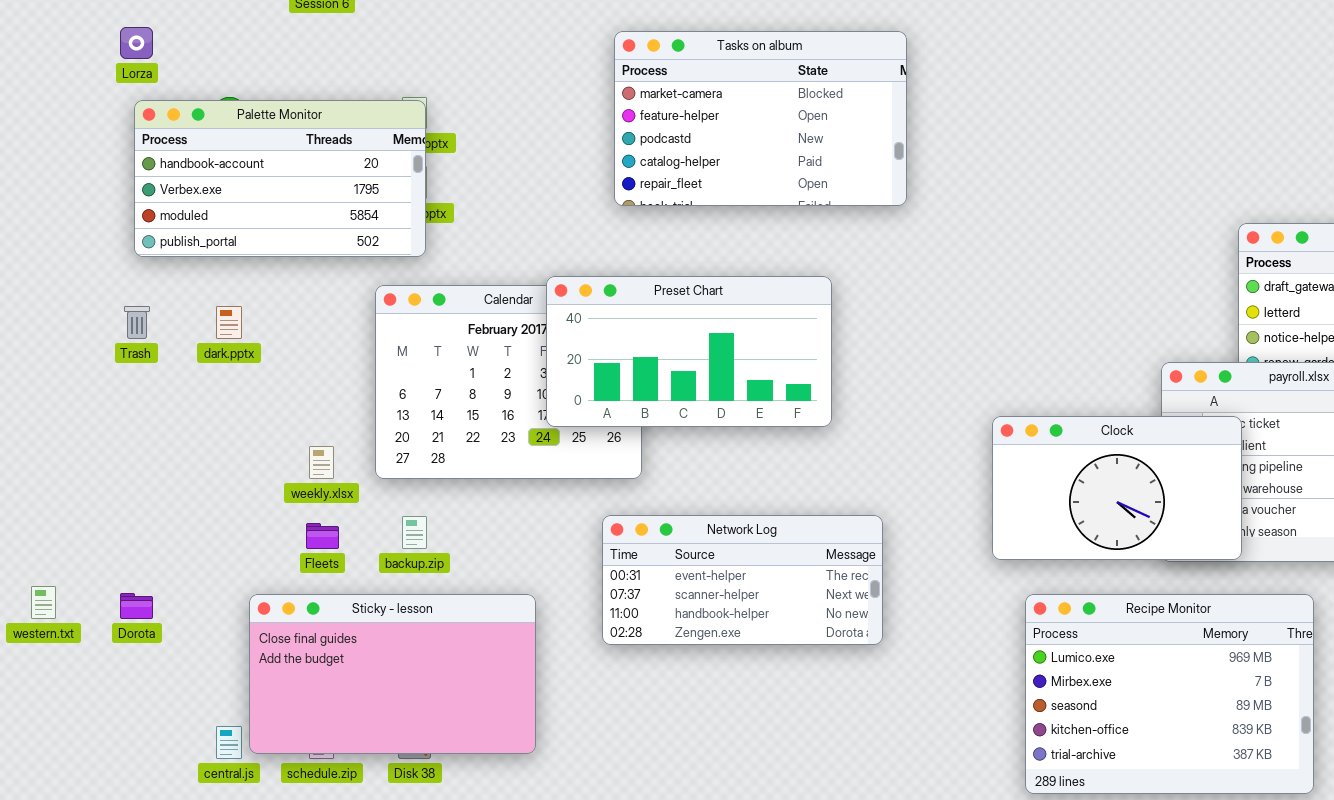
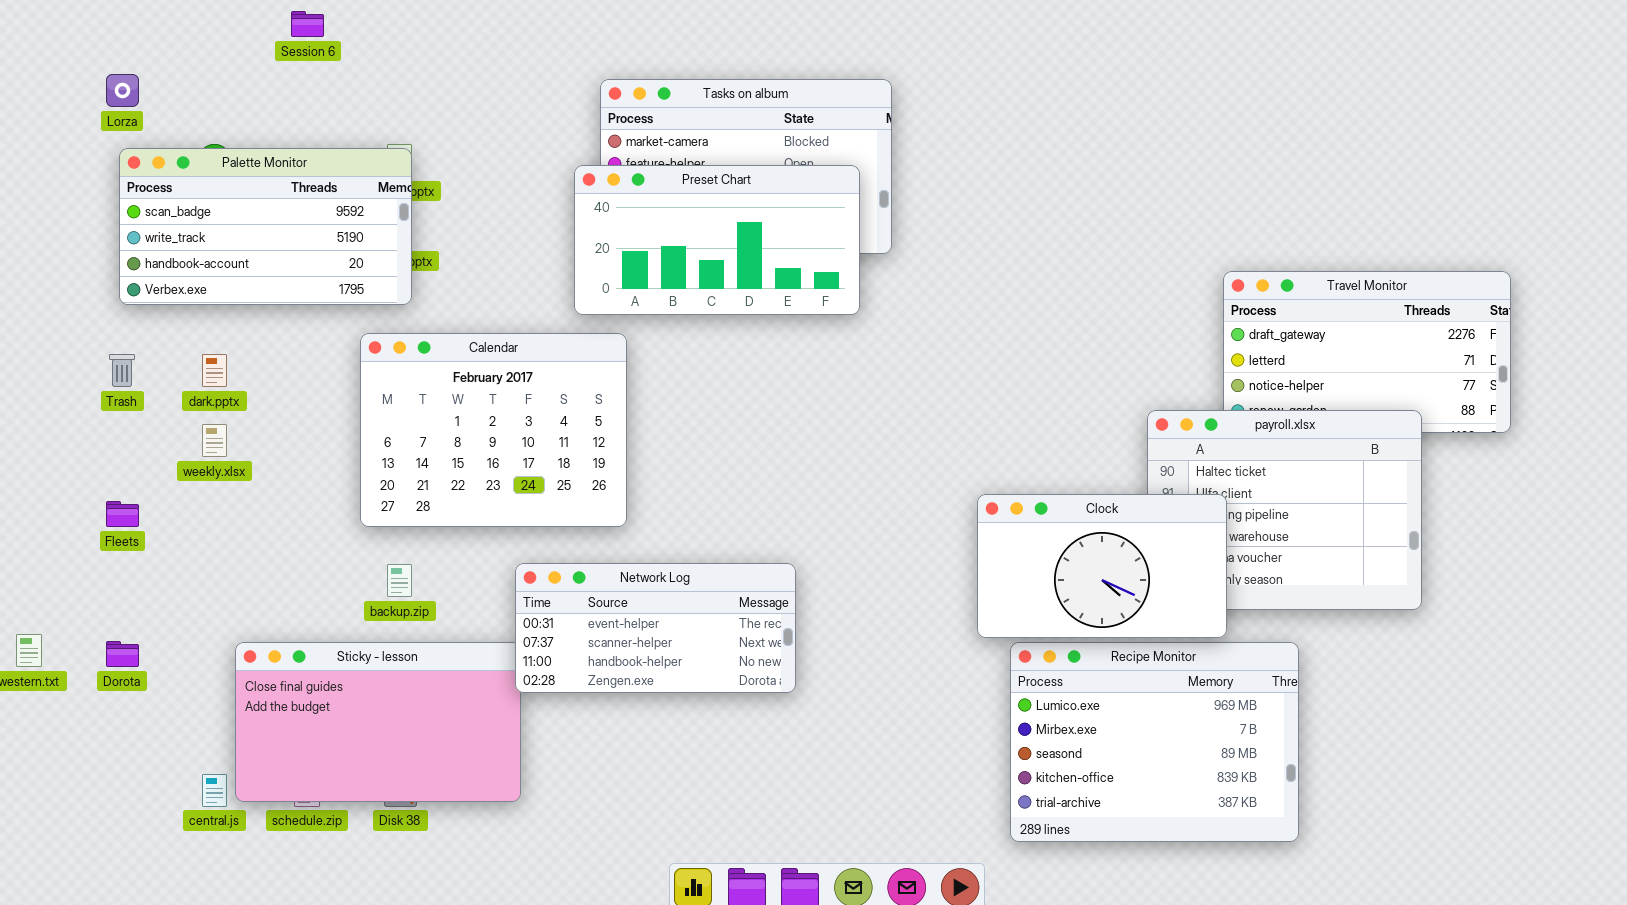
Palette Monitor: [134,100,426,257] -> [119,148,412,305], scrolled up 2 rows
Preset Chart: [546,276,832,427] -> [574,165,860,315], moved
Clock: [992,416,1242,560] -> [977,494,1227,638], moved
weekly.xlsx: [309,446,334,479] -> [202,424,227,457], moved
Network Log: [602,515,883,645] -> [515,563,796,693], moved
Fleets: [306,523,339,549] -> [106,501,139,527], moved

